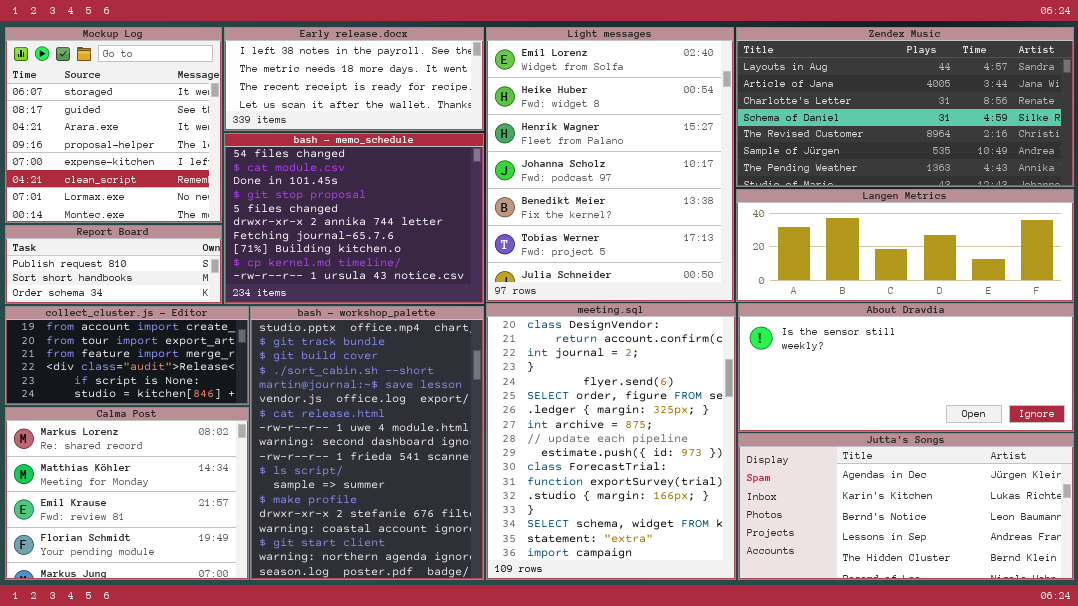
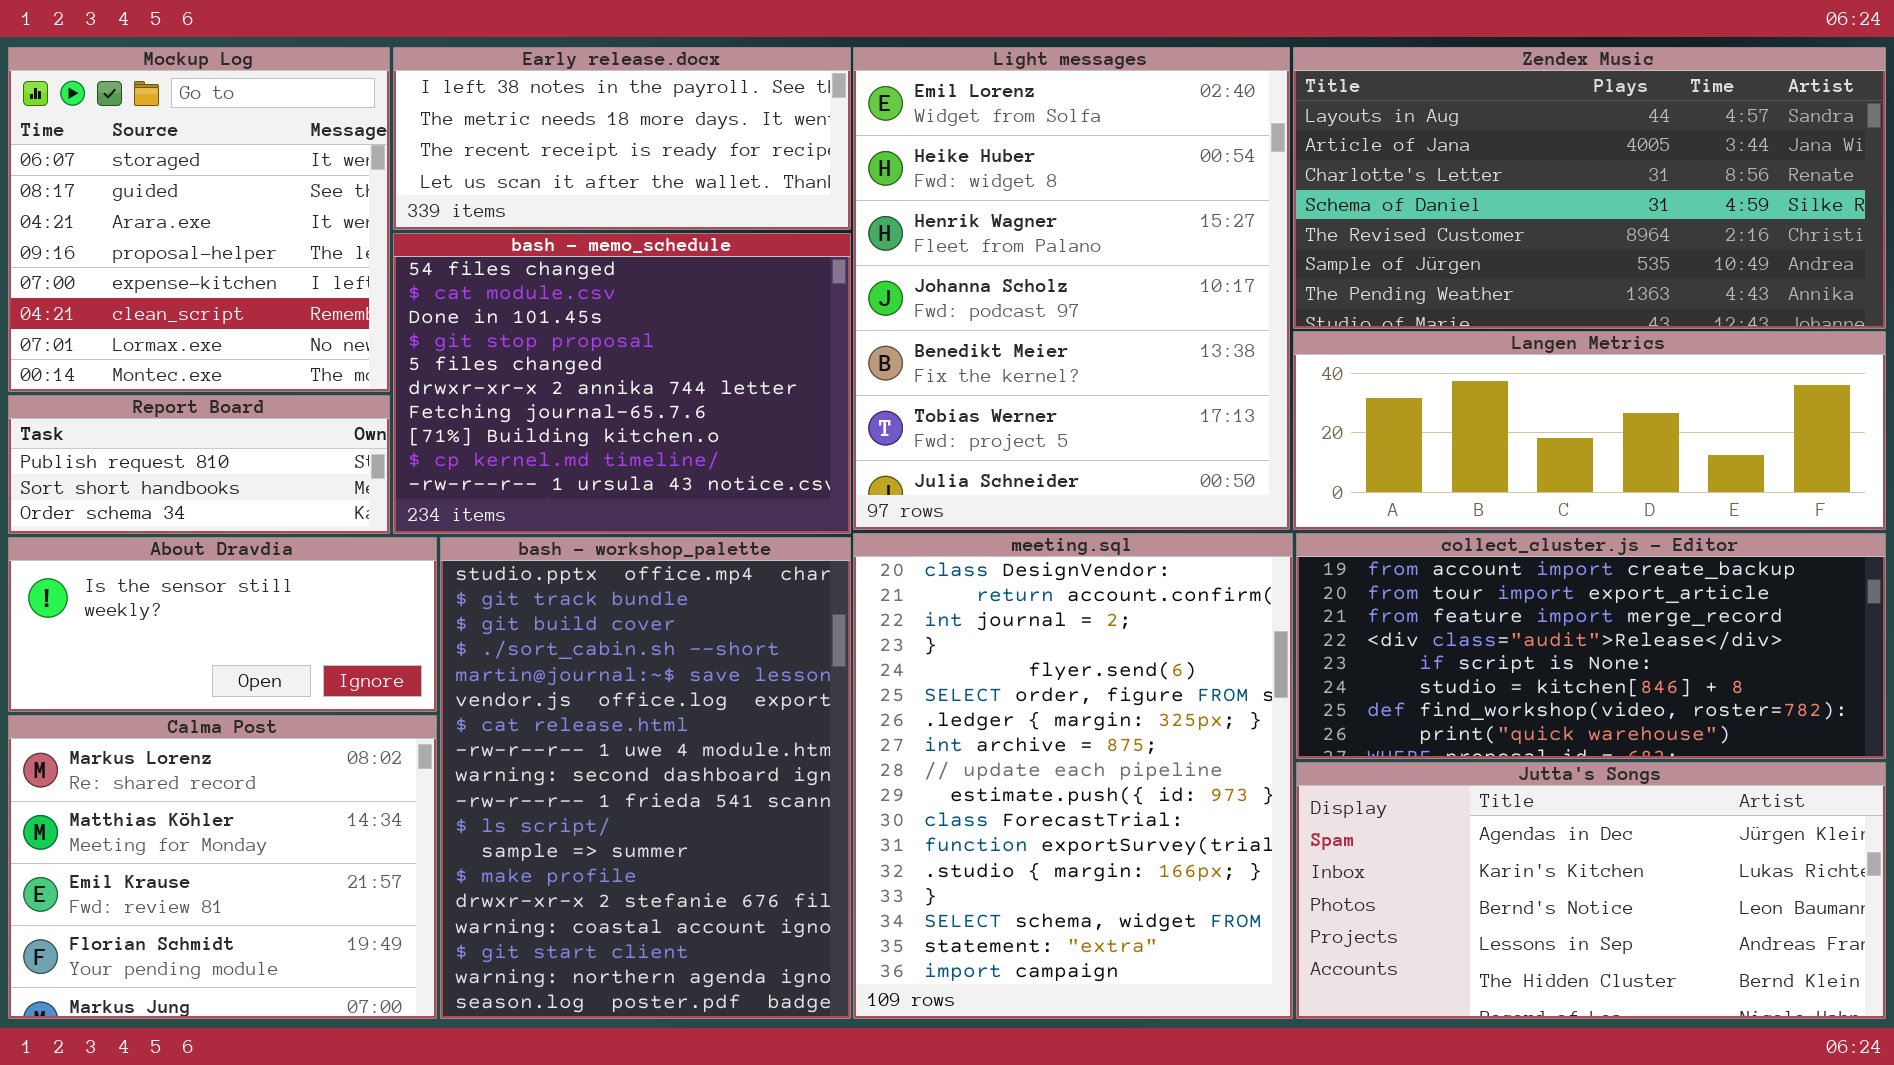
About Dravdia: [738,303,1074,432] -> [8,537,437,712], moved, resized
collect_cluster.js - Editor: [5,306,249,405] -> [1296,533,1886,759], moved, resized

